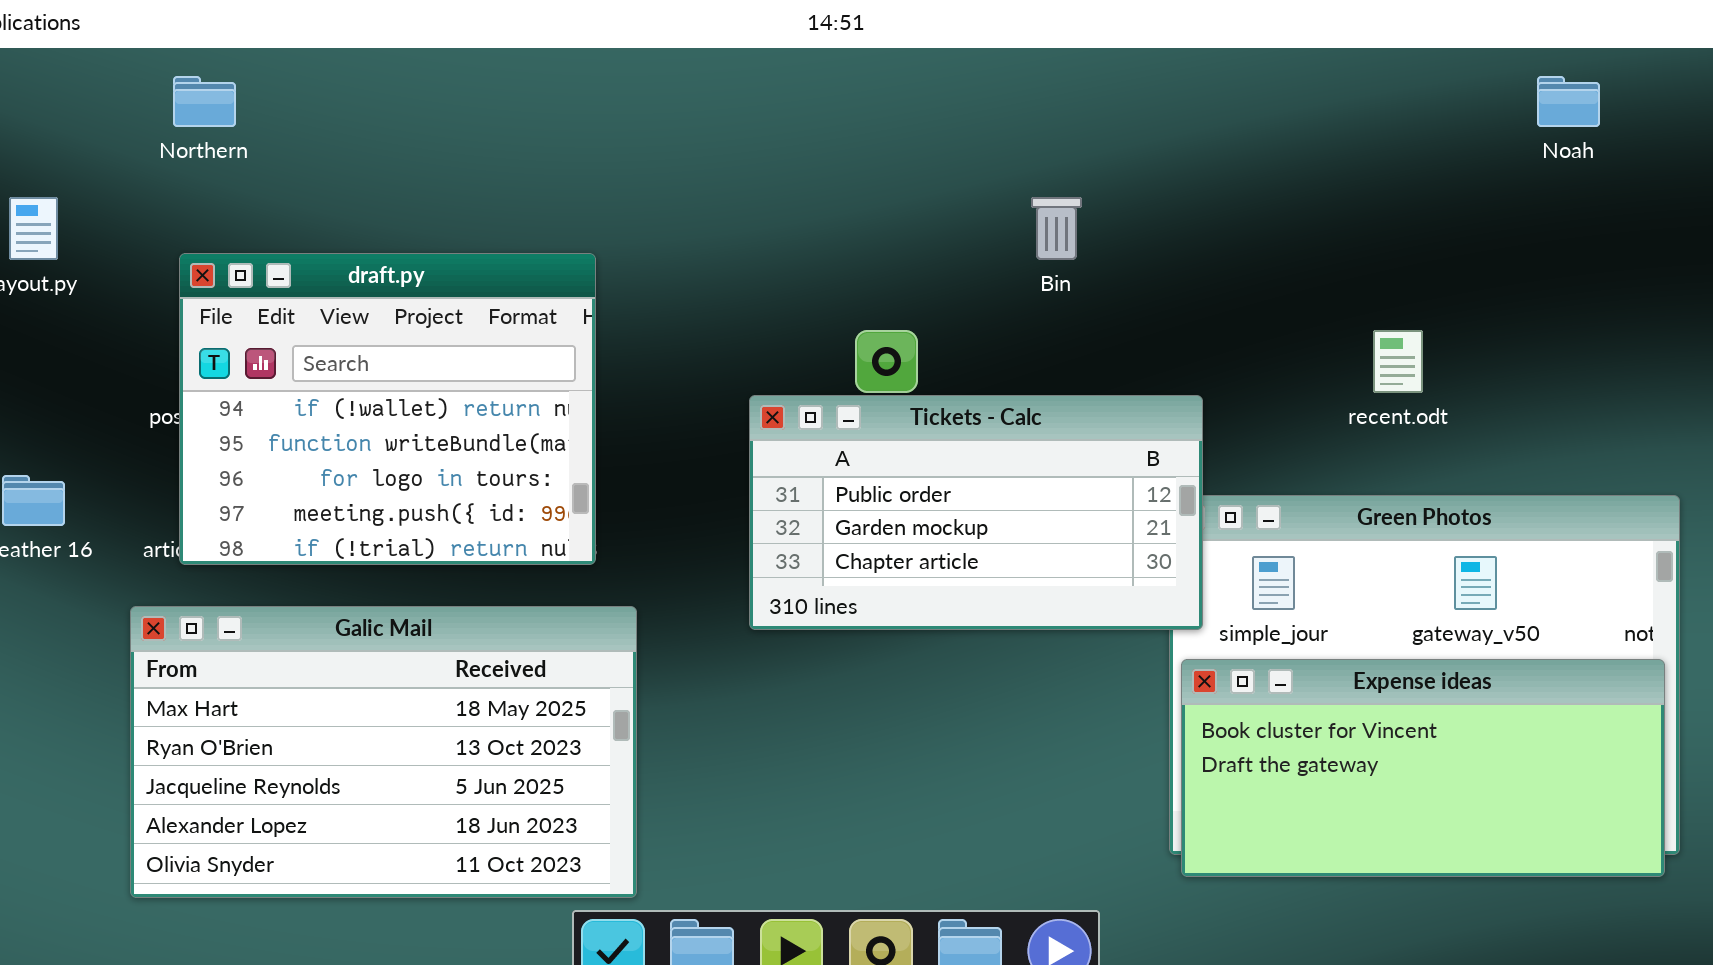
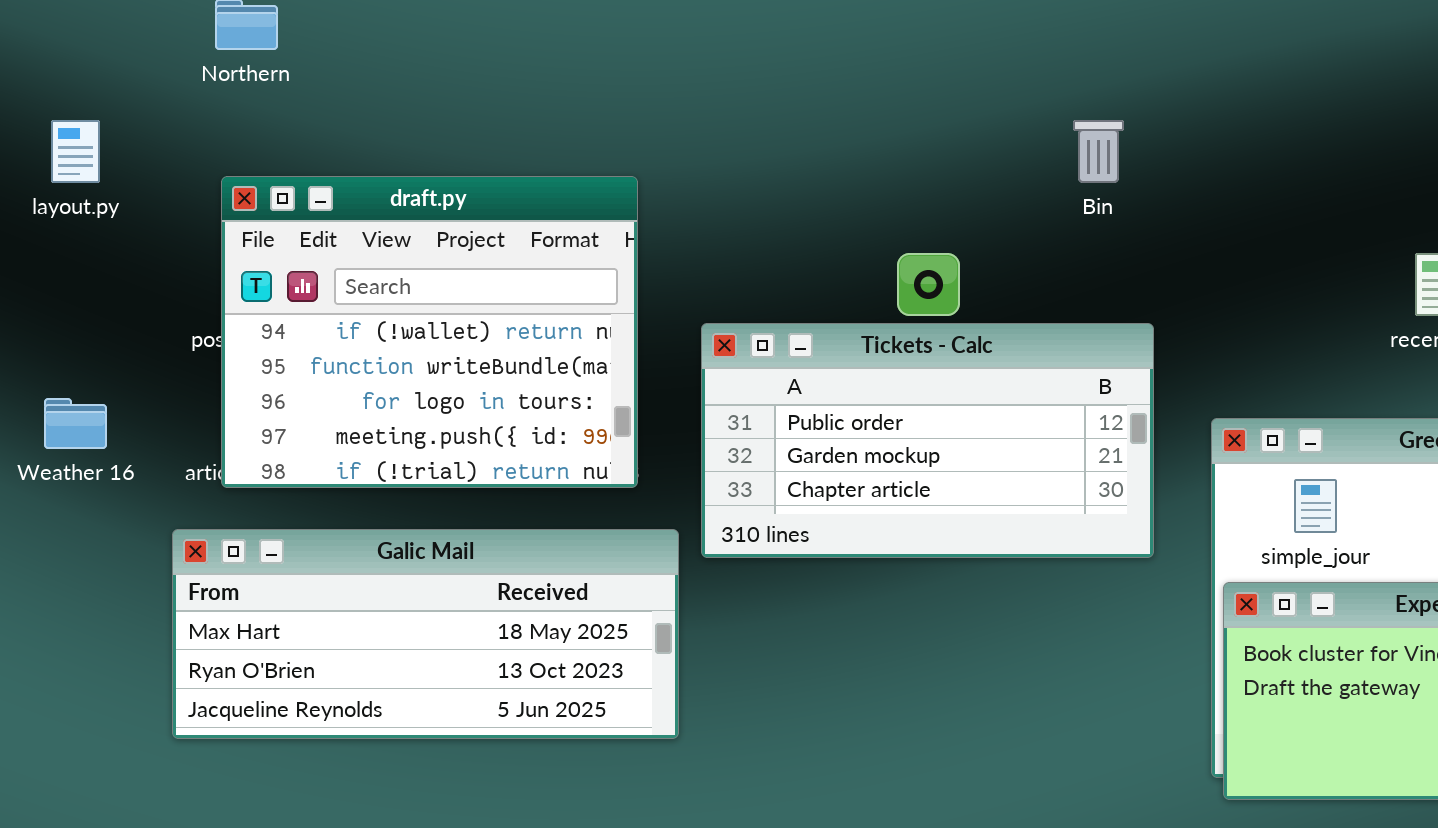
Tickets - Calc: [749,395,1203,630] -> [701,323,1154,558], moved
Galic Mail: [130,606,637,898] -> [172,529,679,739], resized

